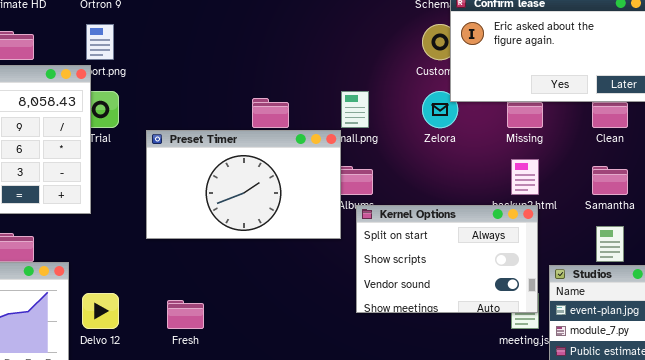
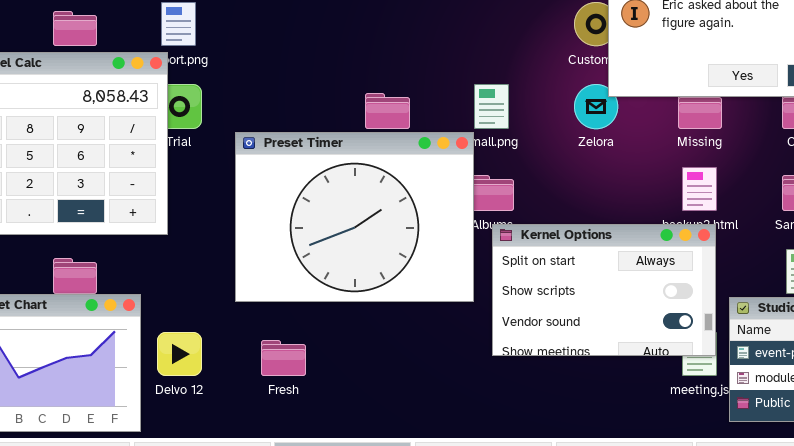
Preset Timer: [146,130,341,239] -> [235,132,474,302], resized

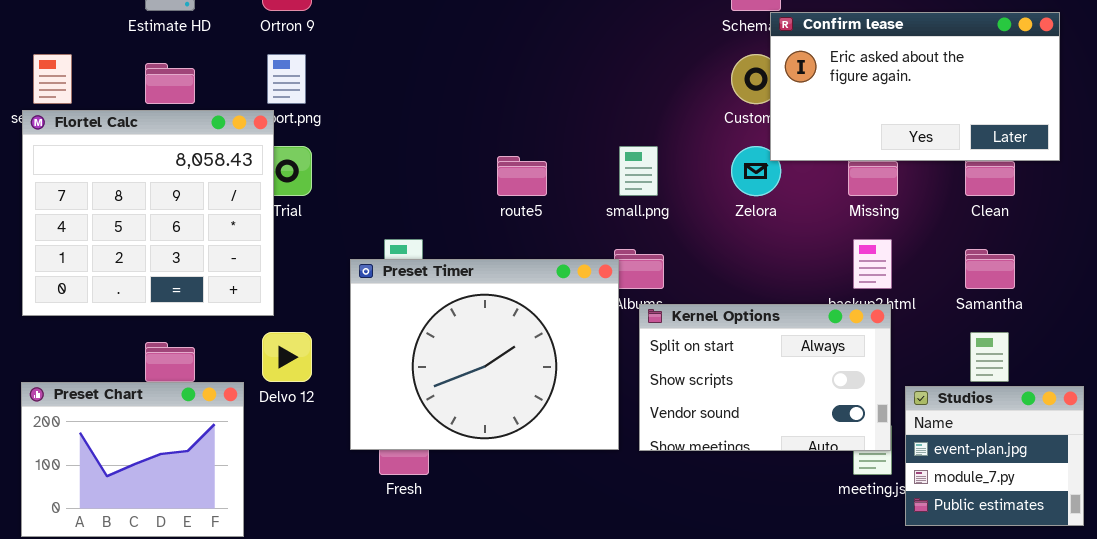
Preset Timer: [235,132,474,302] -> [350,259,619,450], moved
Delvo 12: [157,332,202,376] -> [262,332,312,382], moved

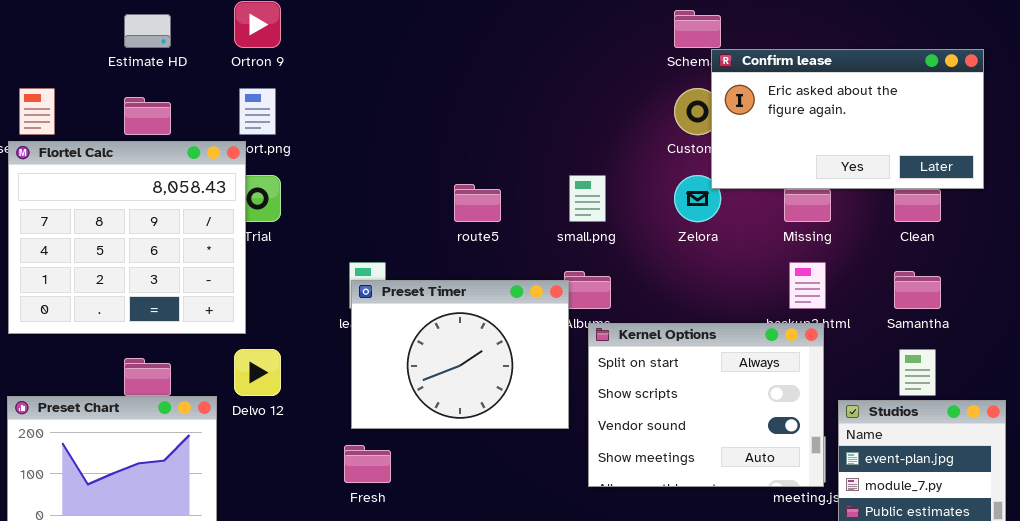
Preset Timer: [350,259,619,450] -> [351,280,569,429], resized
Kernel Options: [639,304,891,451] -> [588,323,824,487], resized

